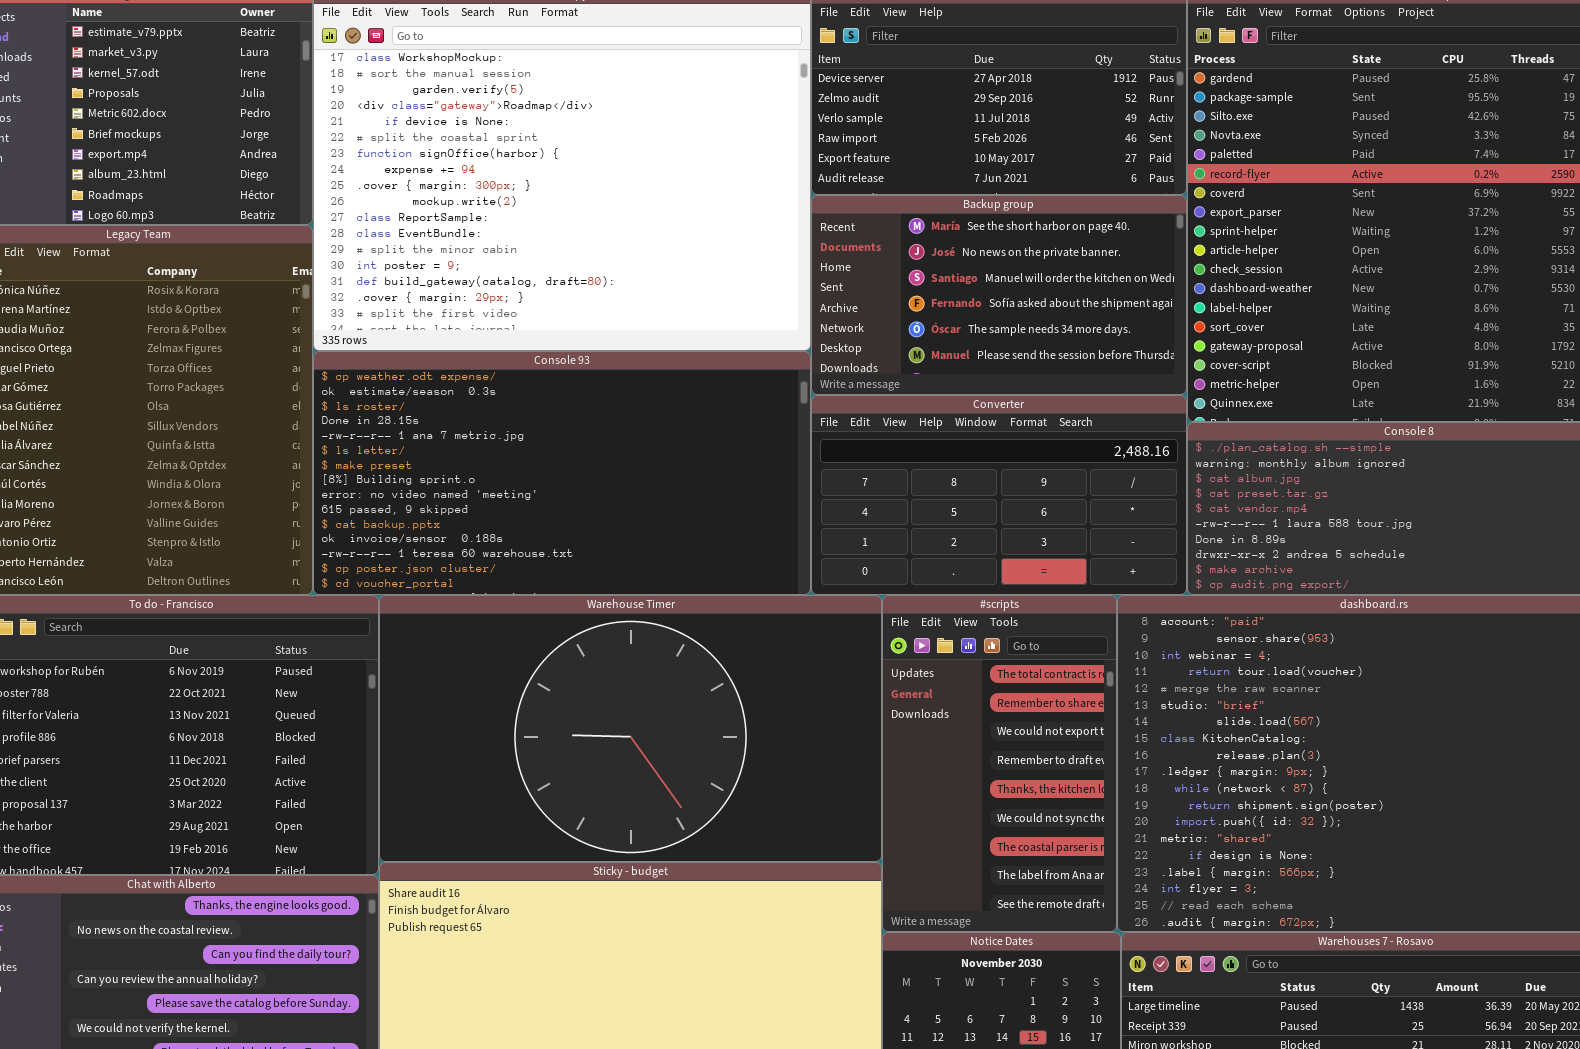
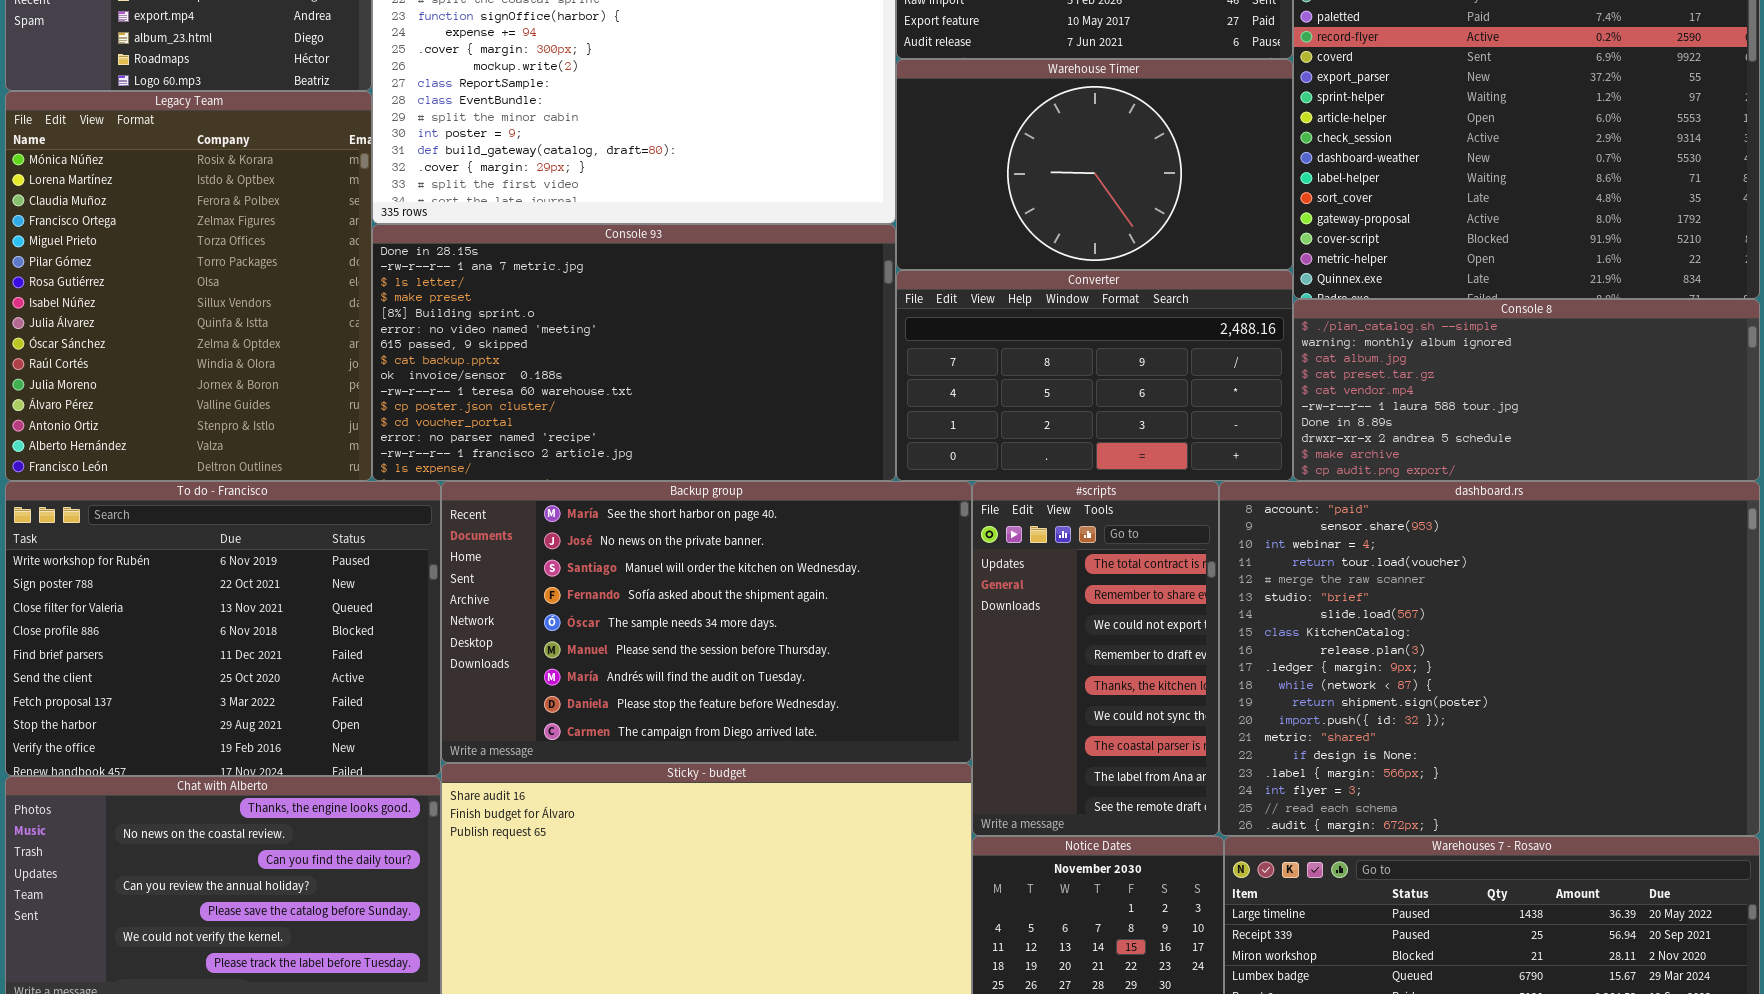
Backup group: [811,195,1187,395] -> [441,481,972,763], moved, resized
Console 93: [313,351,811,595] -> [372,224,896,481], scrolled down 3 rows
Warehouse Timer: [379,595,882,862] -> [896,59,1293,270], moved, resized

